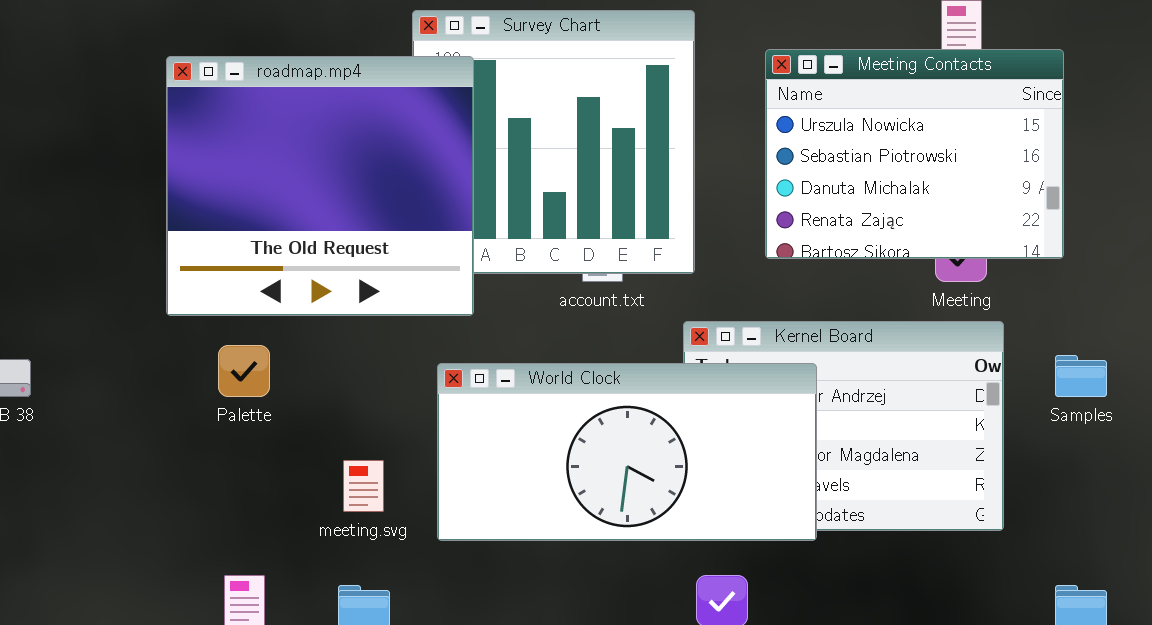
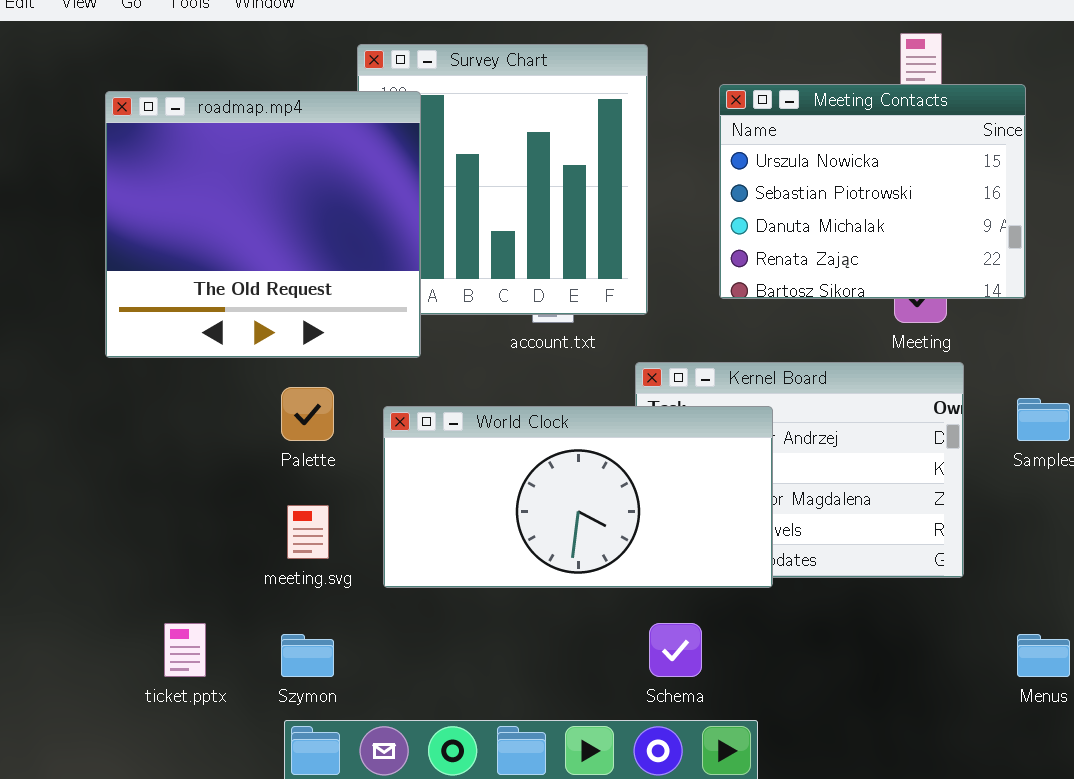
Palette: [218,345,270,397] -> [281,387,334,441], moved

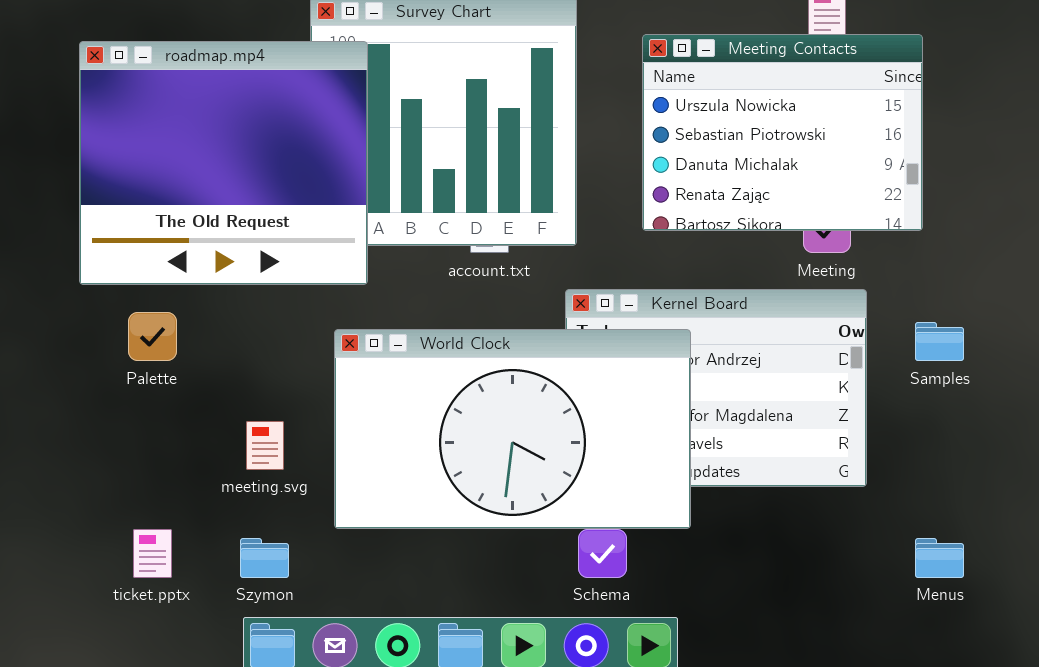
Palette: [281,387,334,441] -> [128,312,177,361], moved
World Clock: [383,406,773,588] -> [334,329,691,529], resized

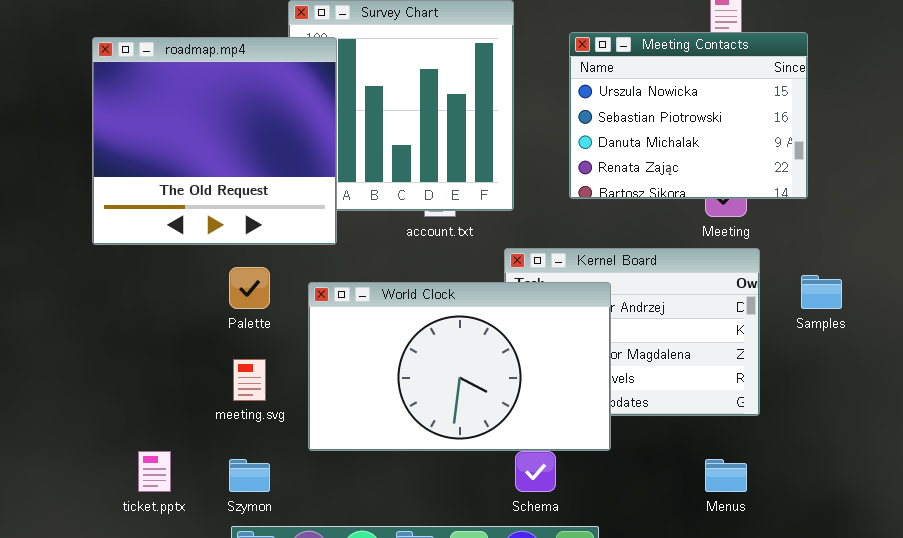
Palette: [128,312,177,361] -> [229,267,270,309], moved
Menus: [915,538,964,578] -> [705,459,747,492], moved

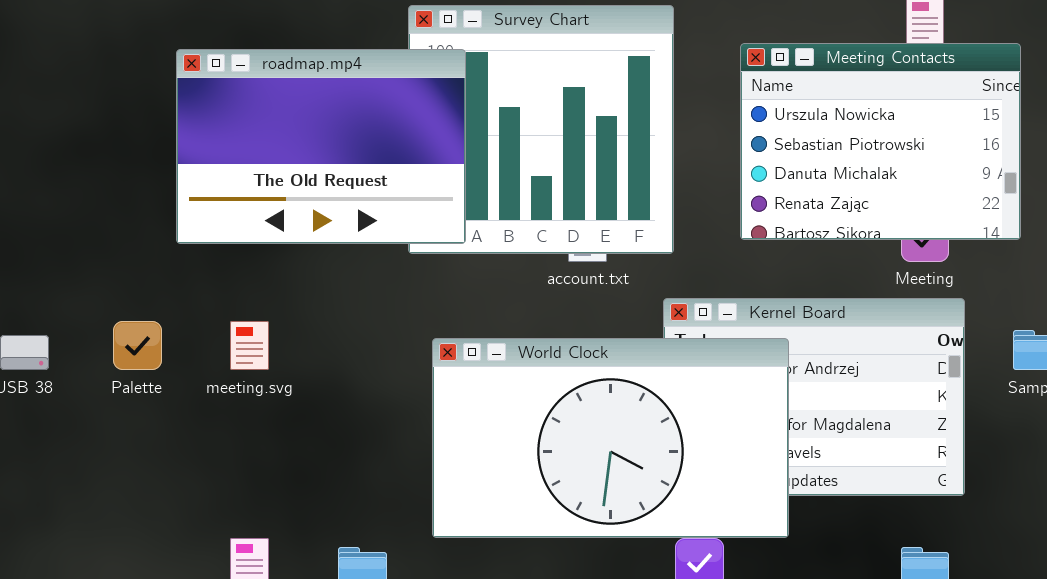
roadmap.mp4: [92,37,337,245] -> [176,49,466,244], resized
Palette: [229,267,270,309] -> [113,321,162,370], moved
meeting.svg: [233,359,266,401] -> [230,321,269,370], moved

